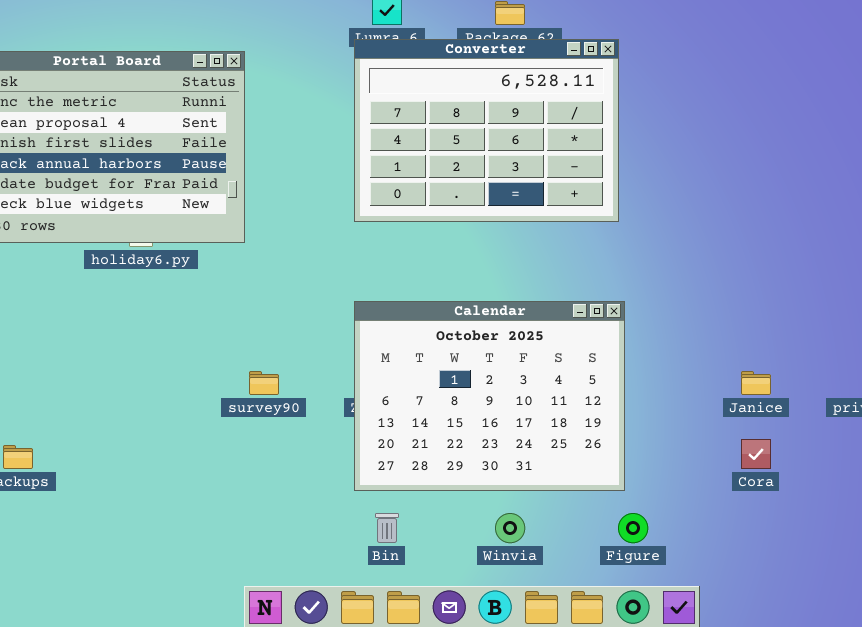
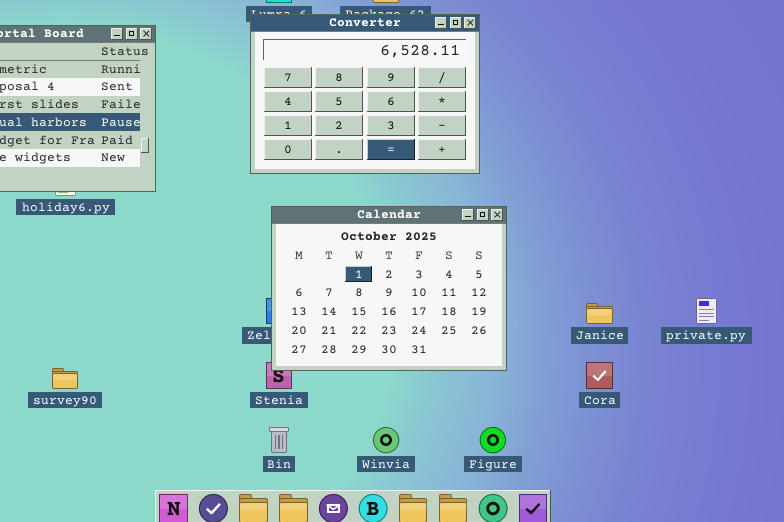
Calendar: [354,301,625,491] -> [271,206,507,371], moved
survey90: [249,371,279,395] -> [52,368,78,389], moved

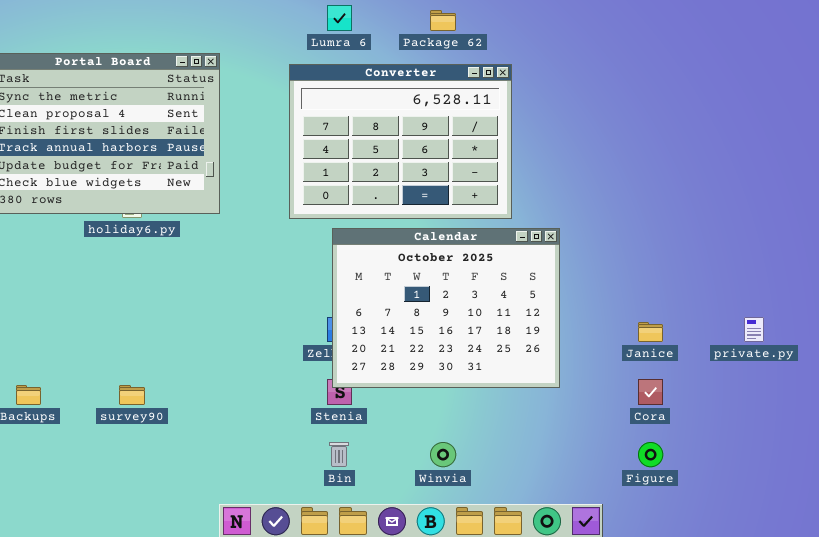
Converter: [250,14,480,174] -> [289,64,512,219], moved
Figure: [480,427,506,453] -> [638,442,663,467], moved

